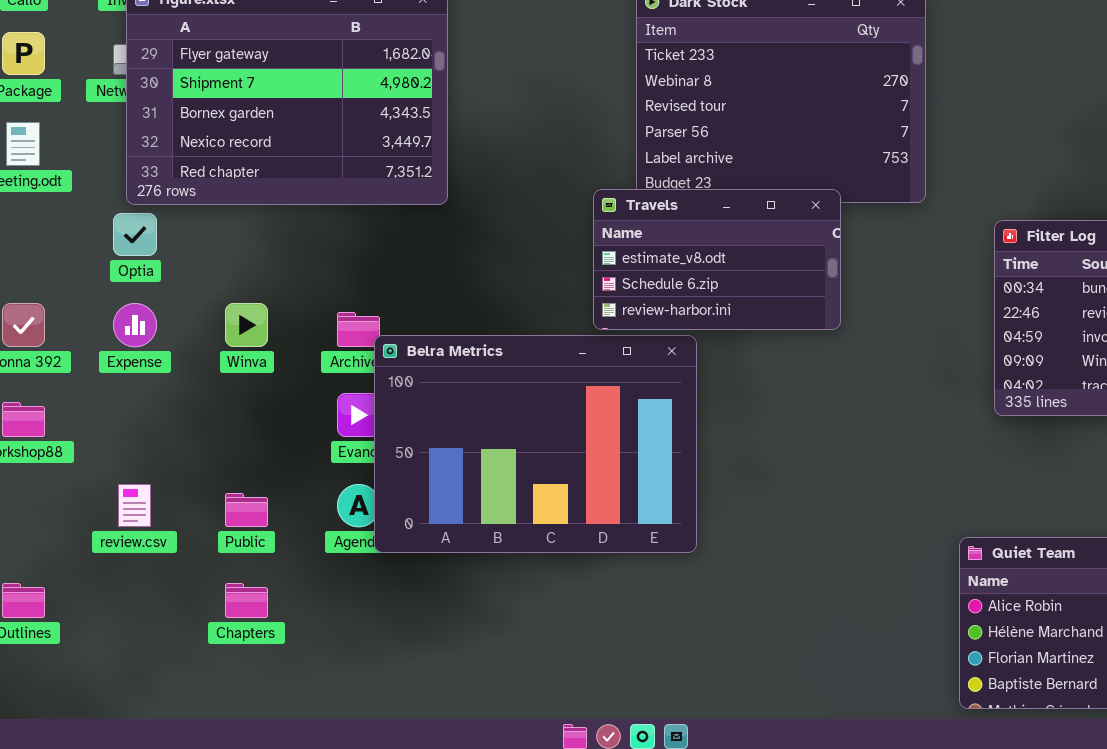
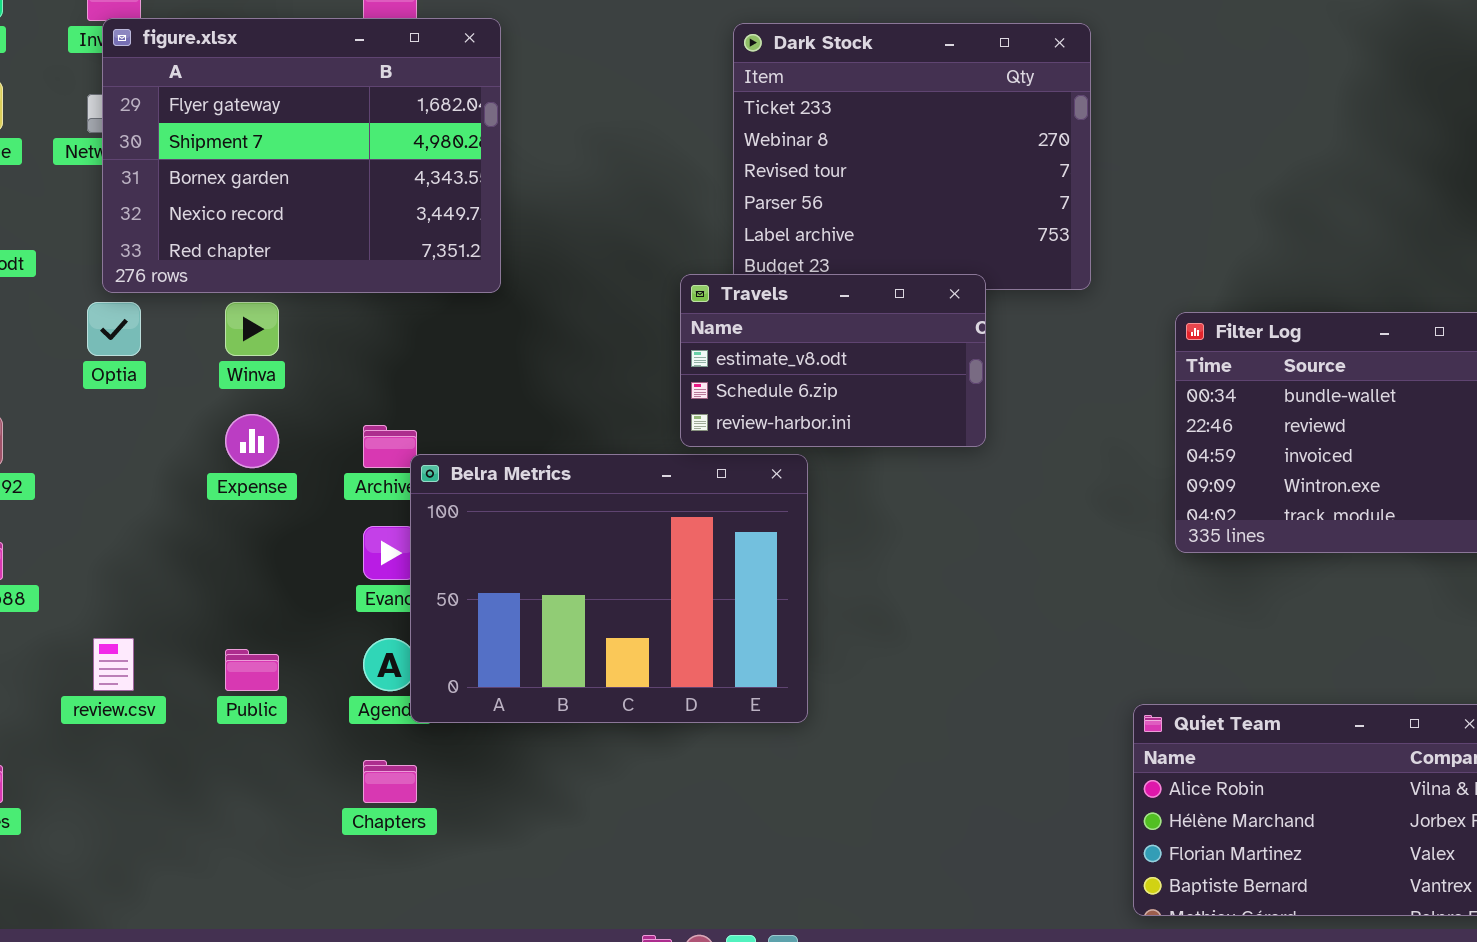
Expense: [113,303,157,347] -> [225,414,279,468], moved
Winva: [225,303,268,347] -> [225,302,279,356], moved
Chapters: [225,583,268,618] -> [363,760,417,803], moved

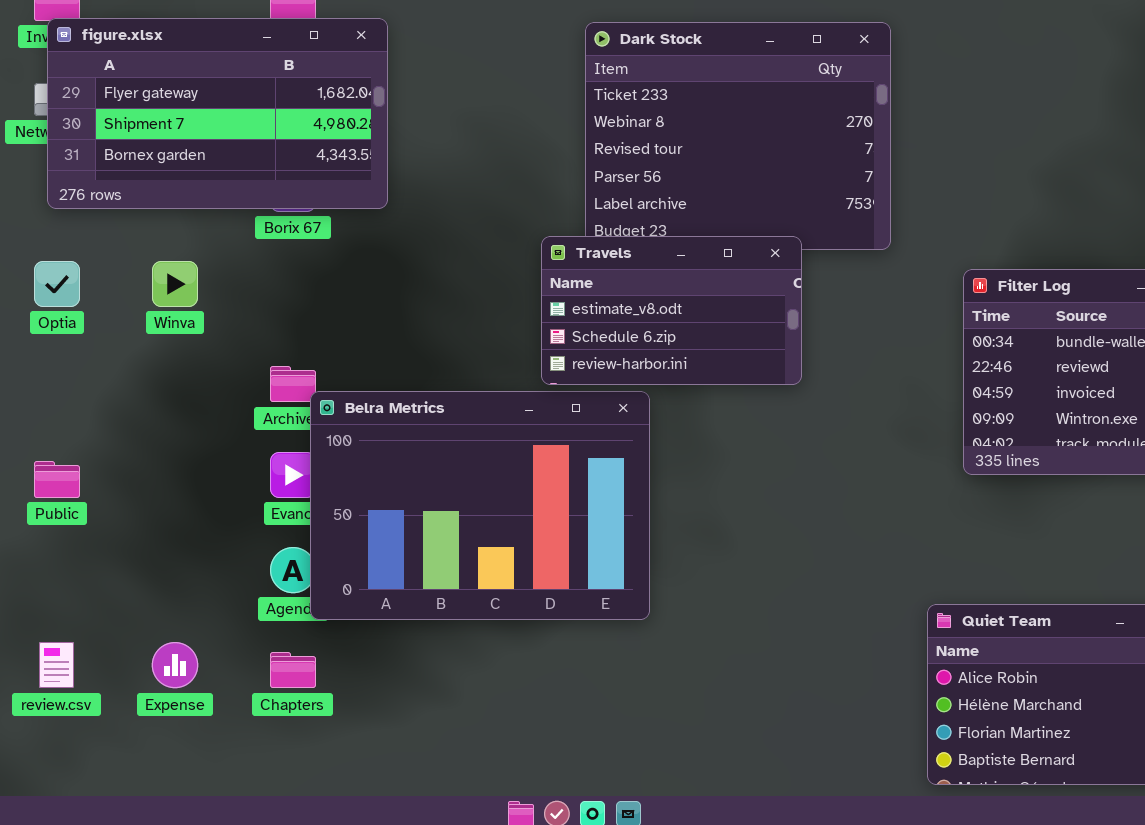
figure.xlsx: [102,18,501,293] -> [47,18,388,209], resized
Expense: [225,414,279,468] -> [152,642,198,688], moved
review.csv: [93,638,134,691] -> [39,642,74,688], moved
Public: [225,649,279,691] -> [34,461,80,498], moved

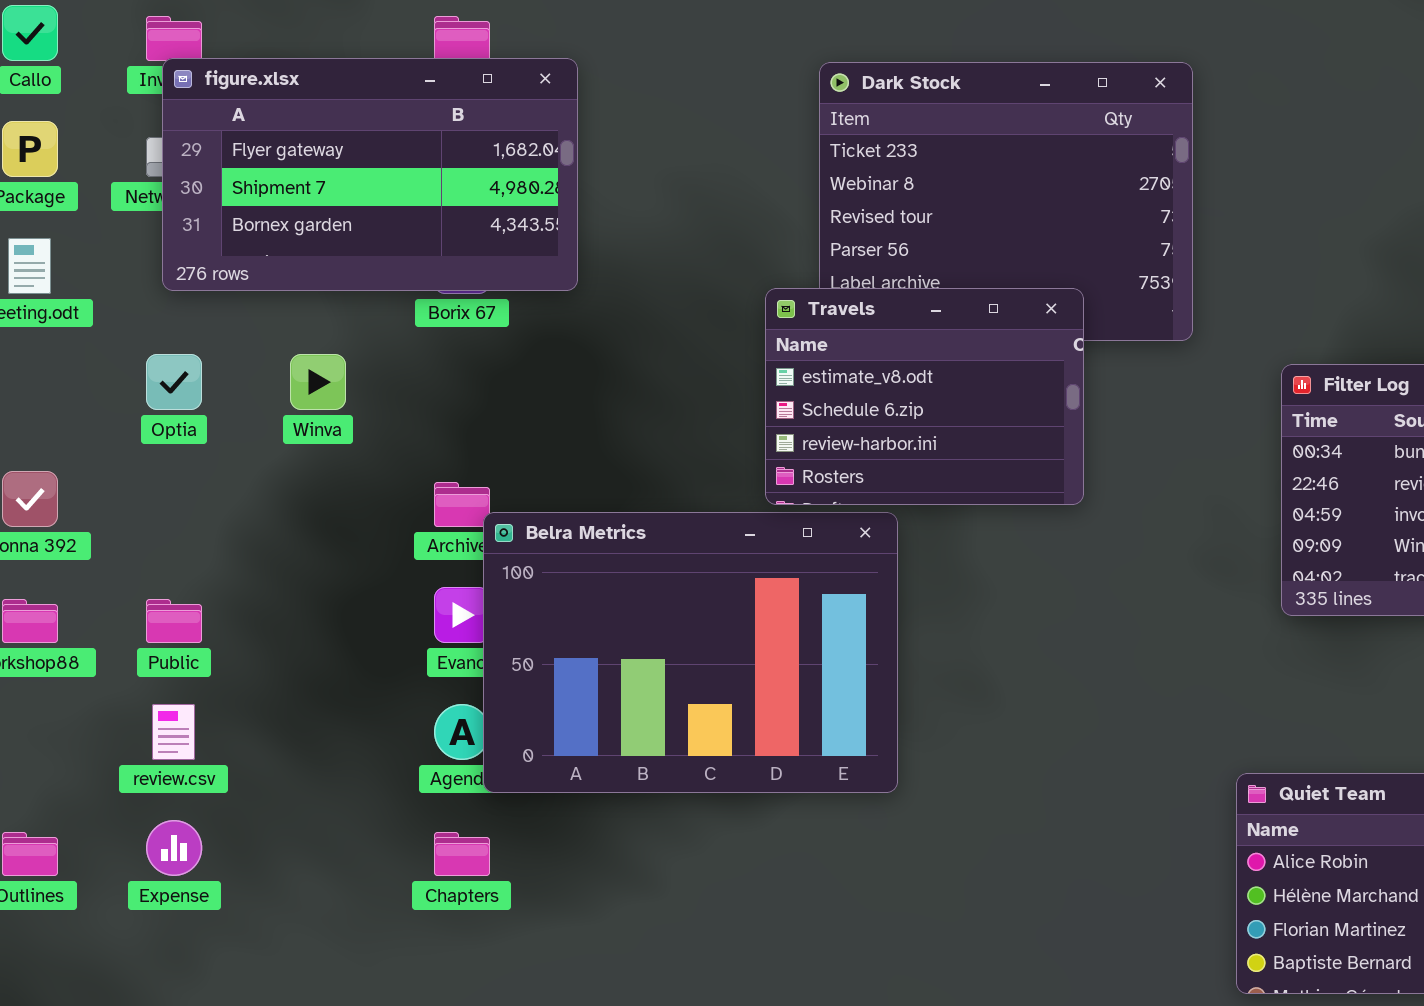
Travels: [541,236,802,385] -> [765,288,1084,505], resized
review.csv: [39,642,74,688] -> [152,704,195,760], moved
Expense: [152,642,198,688] -> [146,820,202,876], moved

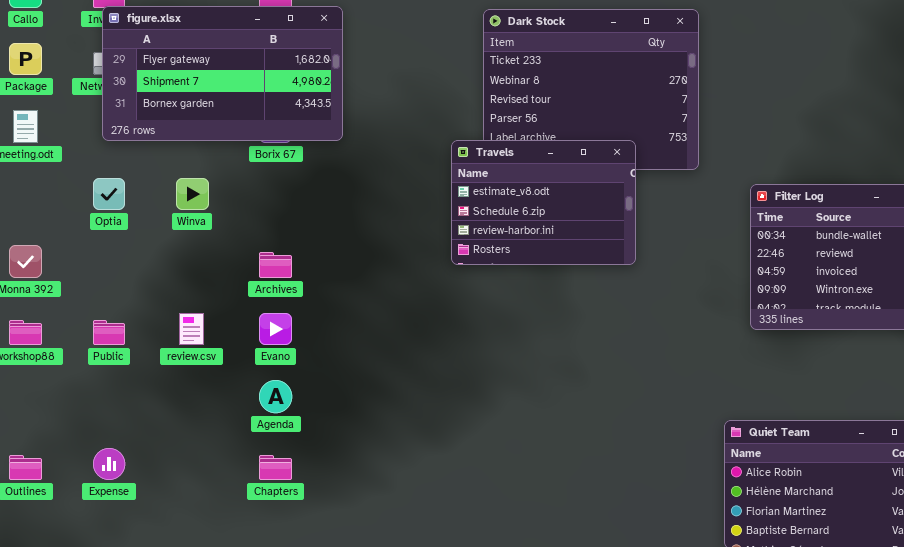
Belra Metrics: [483,512,898,793] -> none, closed
review.csv: [152,704,195,760] -> [179,313,204,345], moved

